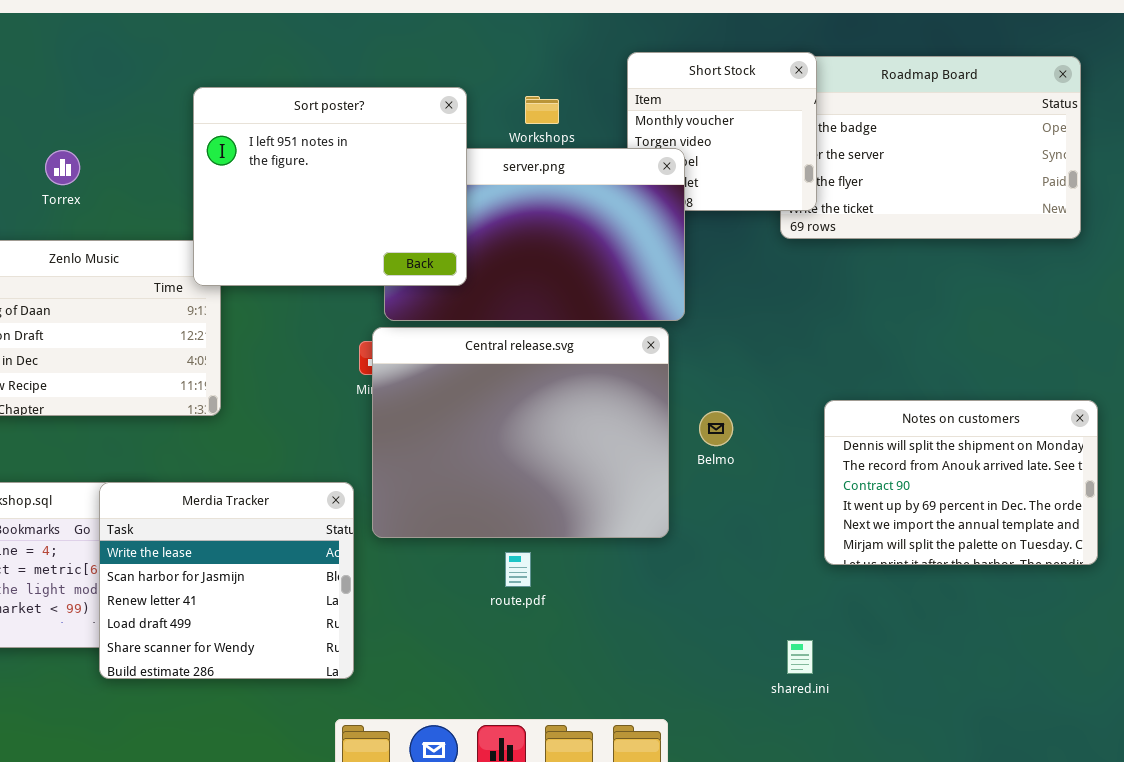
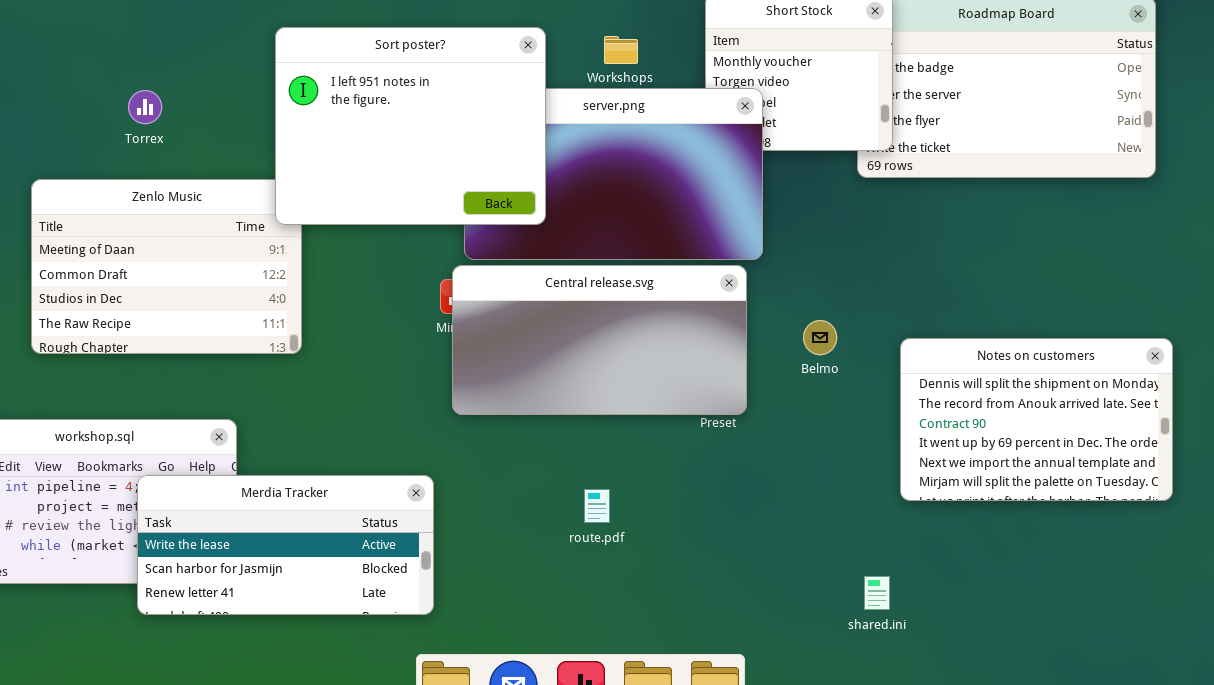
Central release.svg: [372,327,669,538] -> [452,265,747,415], resized
Belmo: [699,411,733,446] -> [803,320,837,355], moved
Merdia Tracker: [99,482,354,679] -> [137,475,434,615], resized

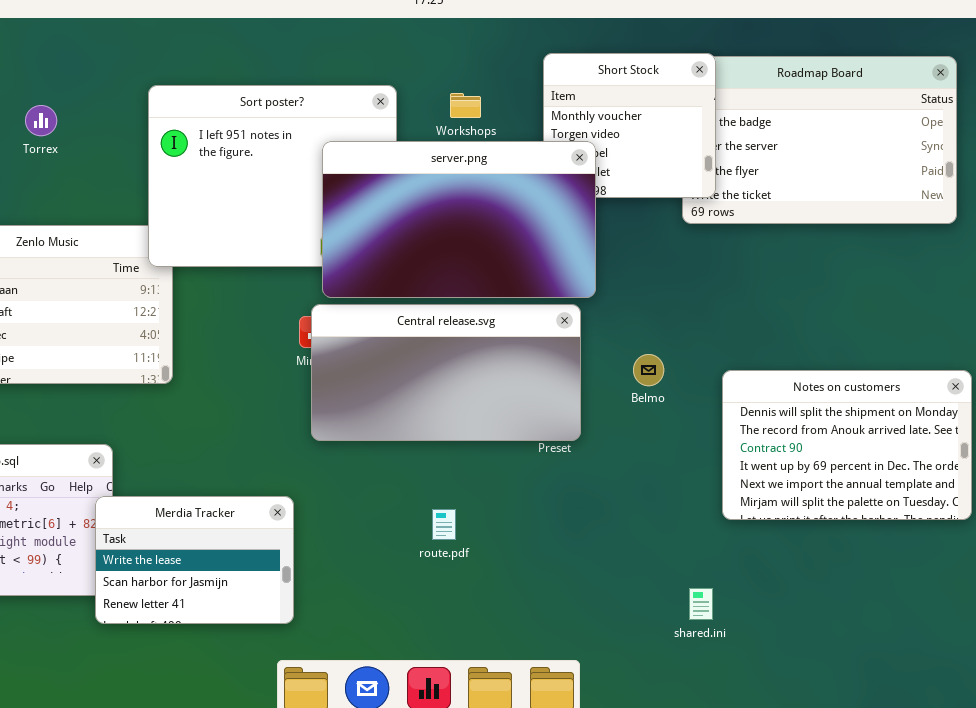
server.png: [464,88,763,260] -> [322,141,596,298], raised
Torrex: [128,90,162,124] -> [25,105,57,136], moved
Merdia Tracker: [137,475,434,615] -> [95,496,294,624], resized

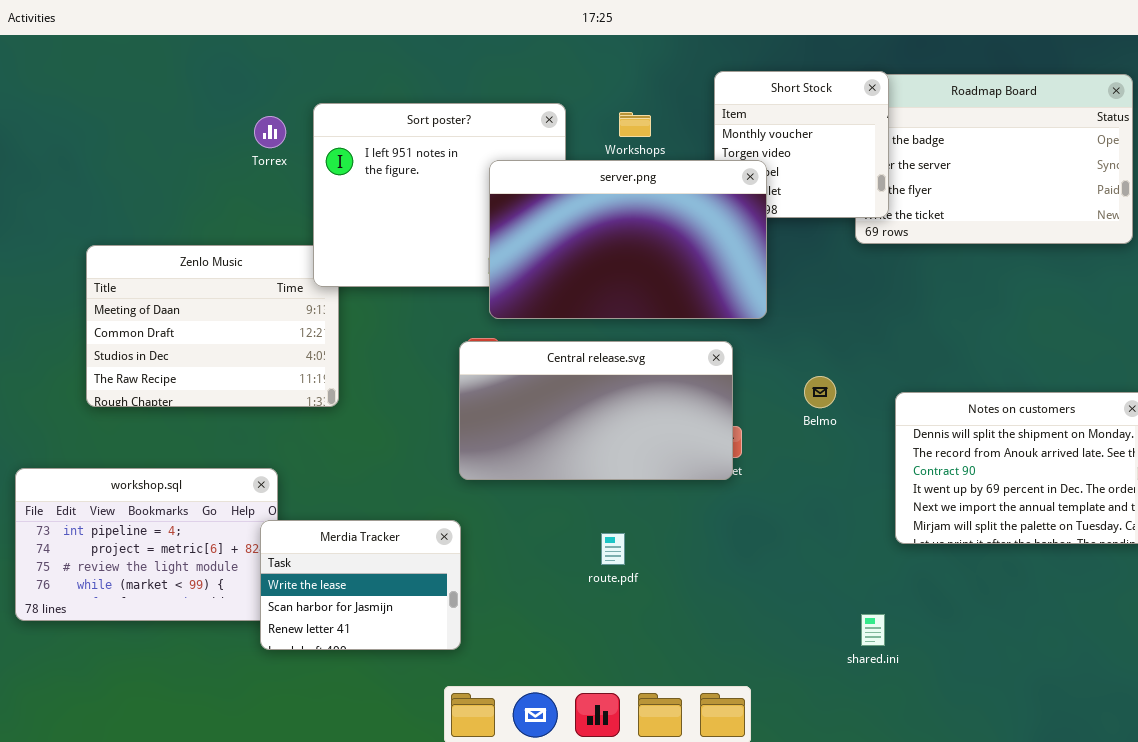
Torrex: [25,105,57,136] -> [254,116,286,148], moved
Central release.svg: [311,304,581,441] -> [459,341,733,480], moved

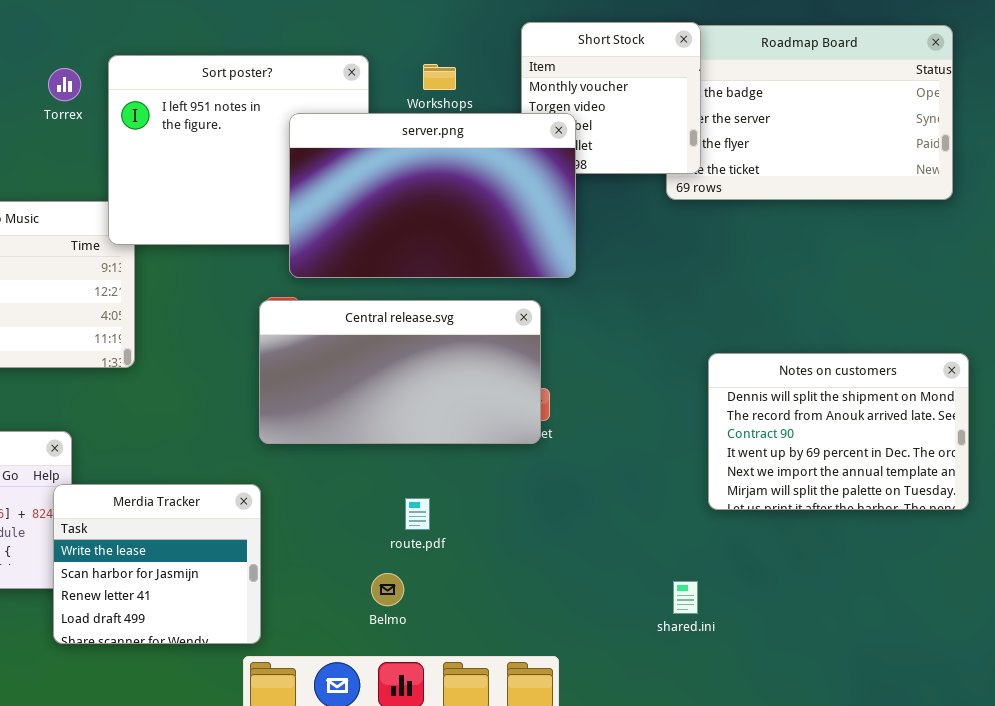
Belmo: [804,376,836,408] -> [371,573,404,606], moved
Merdia Tracker: [260,520,461,650] -> [53,484,261,644], resized

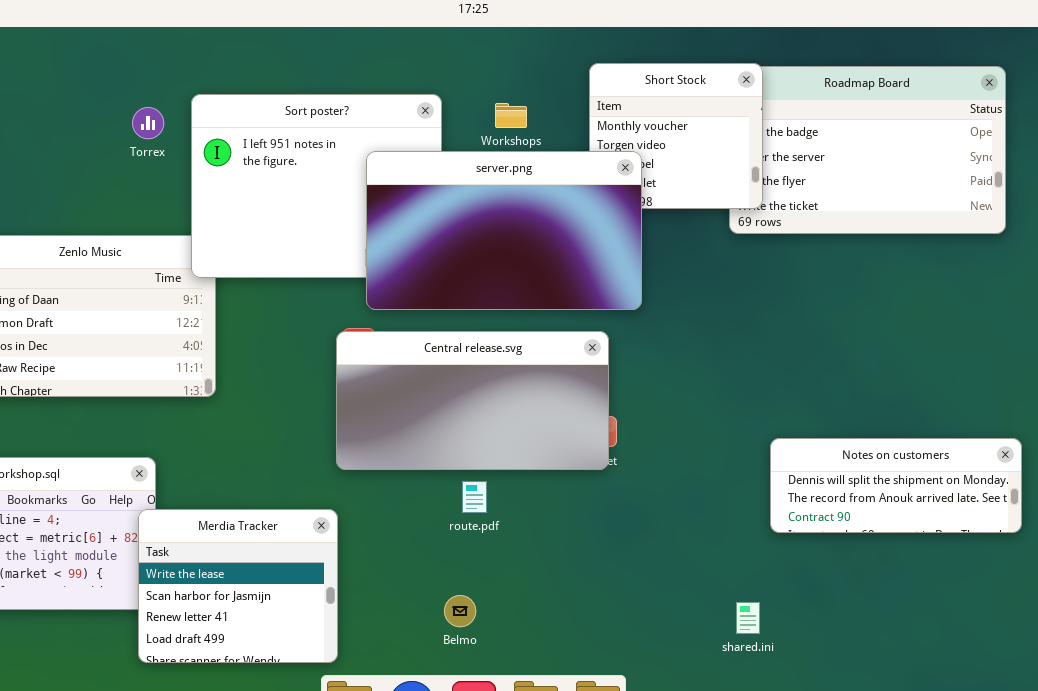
Notes on customers: [708,353,969,510] -> [770,438,1022,533], resized
route.pdf: [405,498,430,530] -> [462,481,487,513], moved

